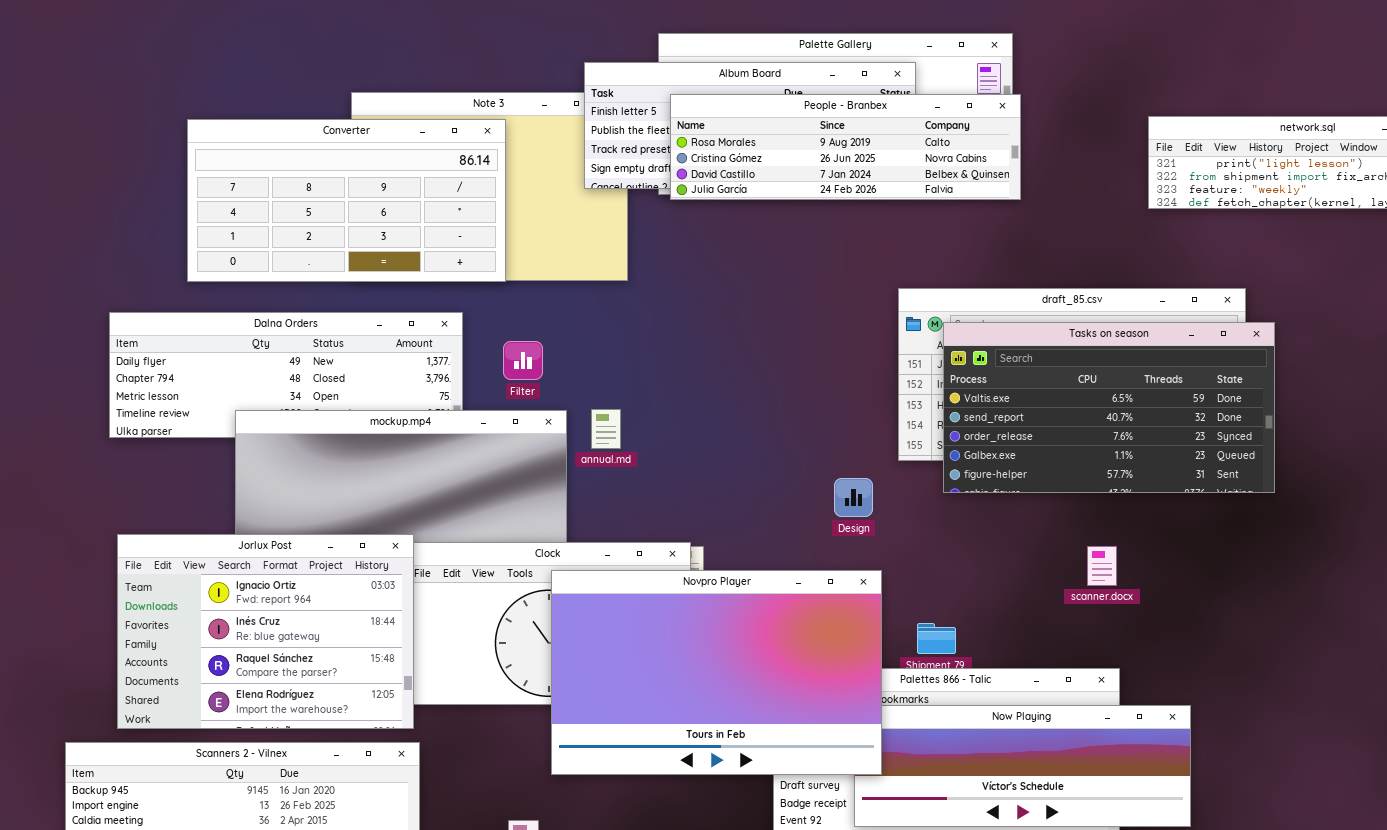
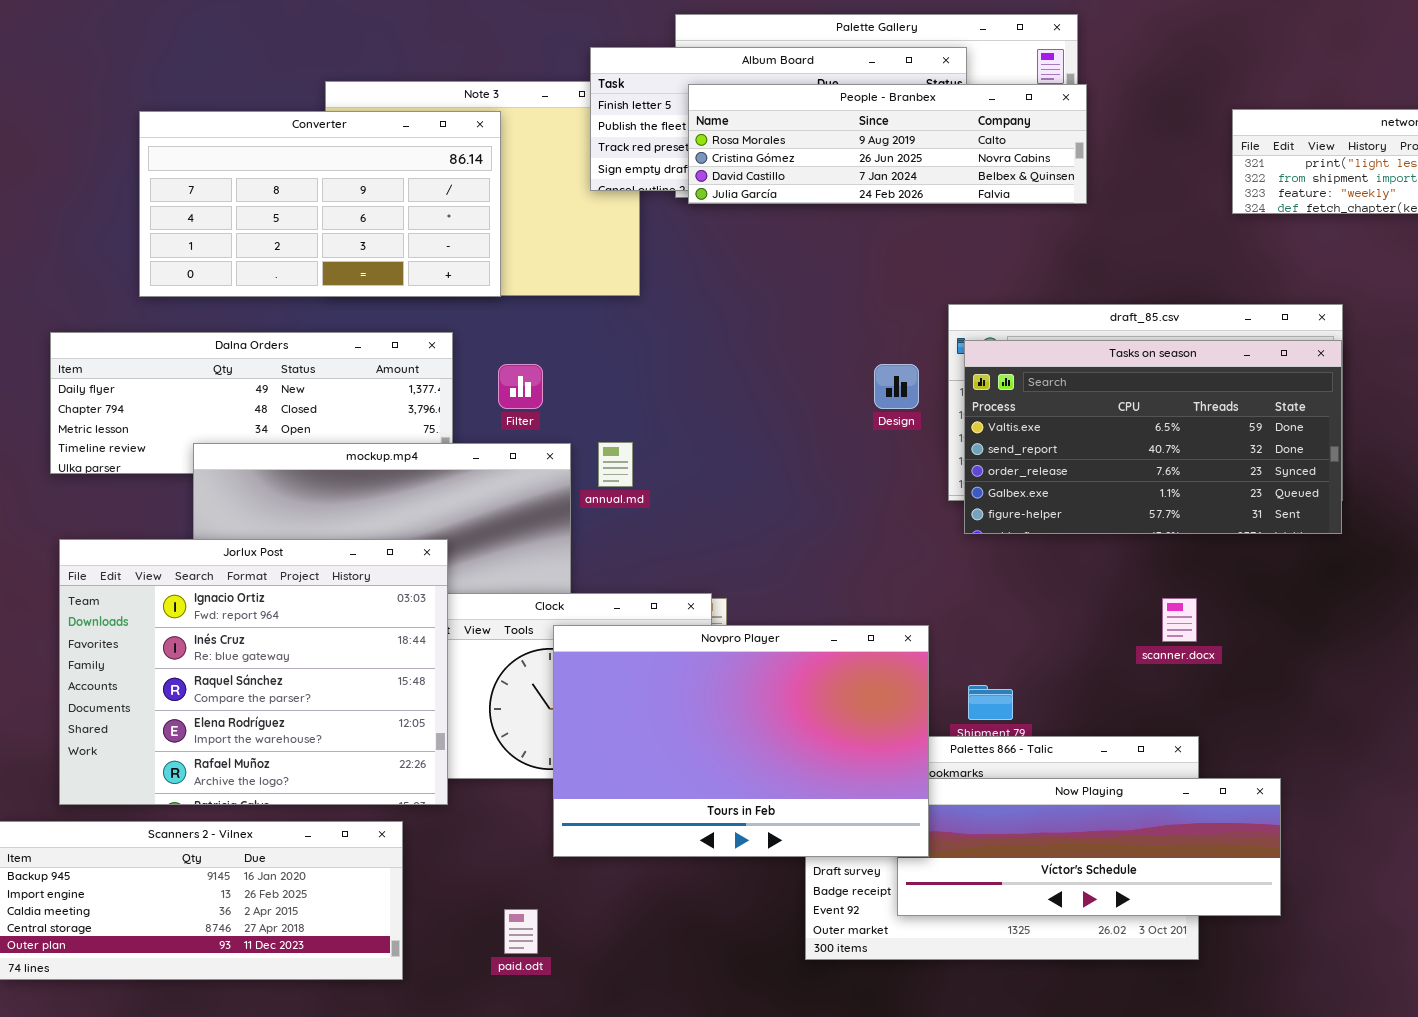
Tasks on season: [943,322,1275,493] -> [964,340,1342,534], moved
Design: [834,478,873,517] -> [874,364,919,409], moved
Jorlux Post: [117,534,414,729] -> [59,539,448,805], resized

